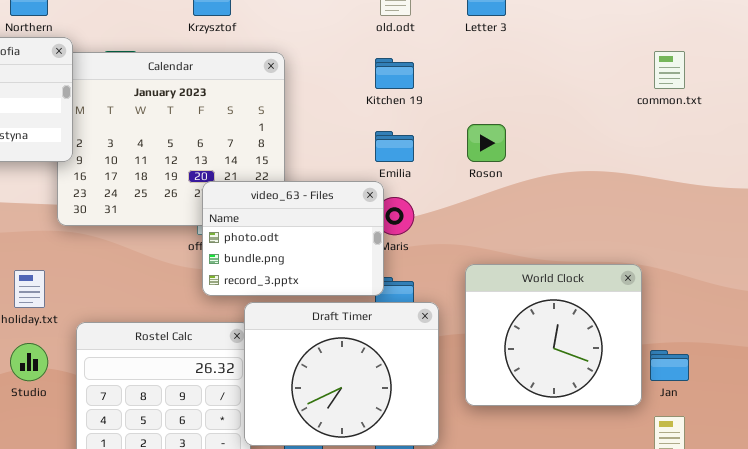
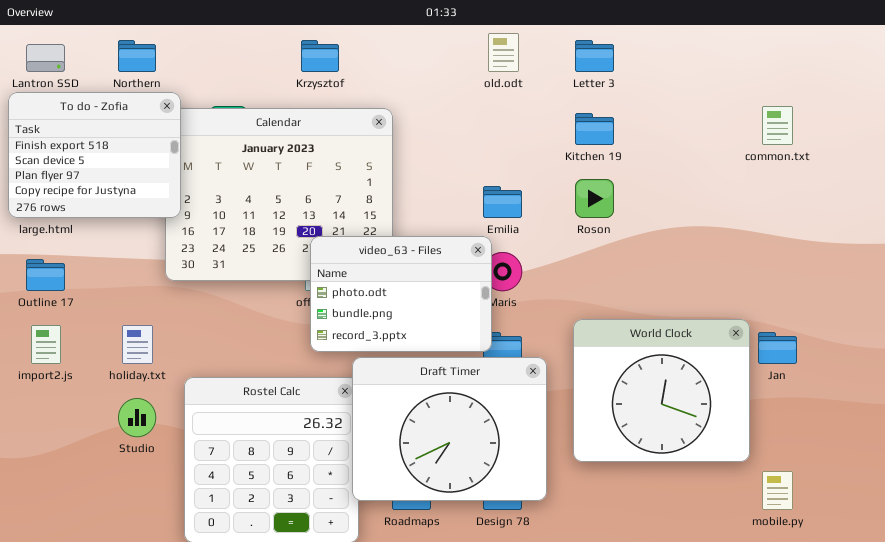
Kitchen 19: [375,58,414,89] -> [575,113,614,145], moved
Jan: [650,350,689,381] -> [758,332,797,364], moved

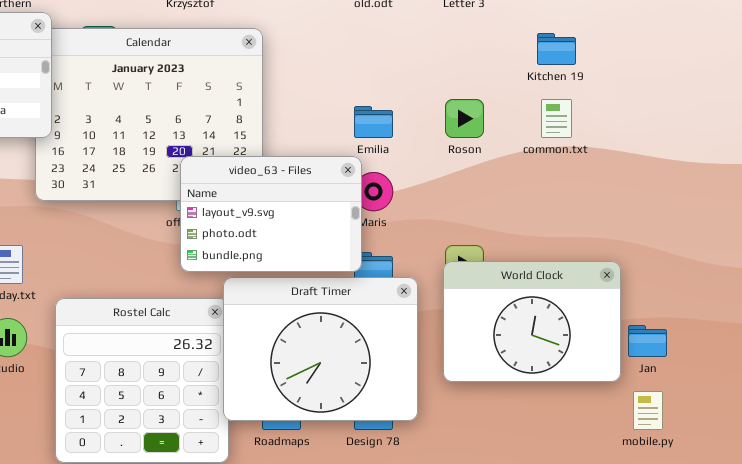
common.txt: [762,106,793,145] -> [541,99,572,138], moved
Kitchen 19: [575,113,614,145] -> [537,33,576,65], moved
video_63 - Files: [310,236,492,352] -> [180,156,362,272], scrolled up 1 row
World Clock: [573,319,750,462] -> [443,261,621,382], resized
Jan: [758,332,797,364] -> [628,325,667,357], moved

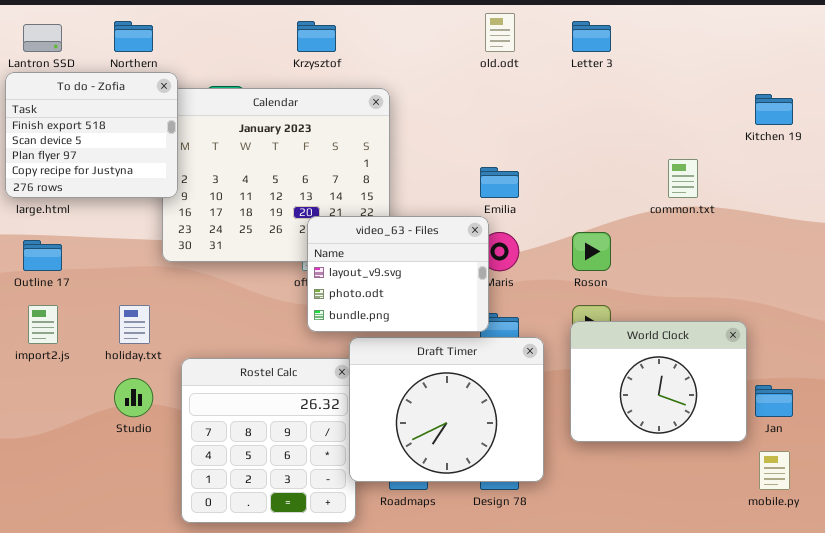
Kitchen 19: [537,33,576,65] -> [755,94,793,125], moved
Roson: [445,99,484,138] -> [572,232,611,271], moved

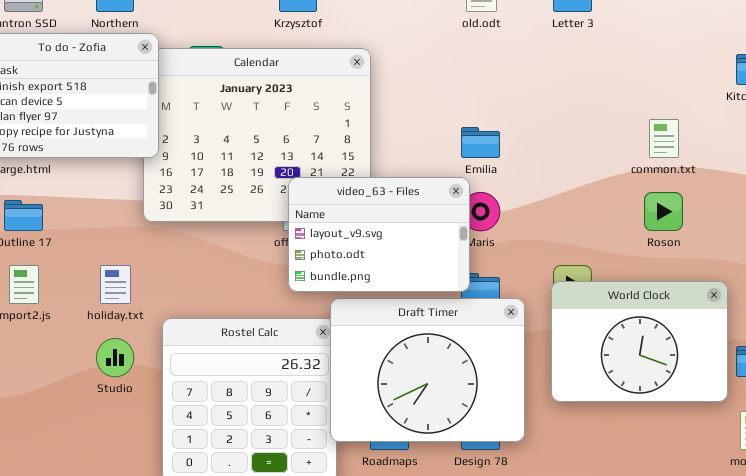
Roson: [572,232,611,271] -> [644,192,683,231], moved

